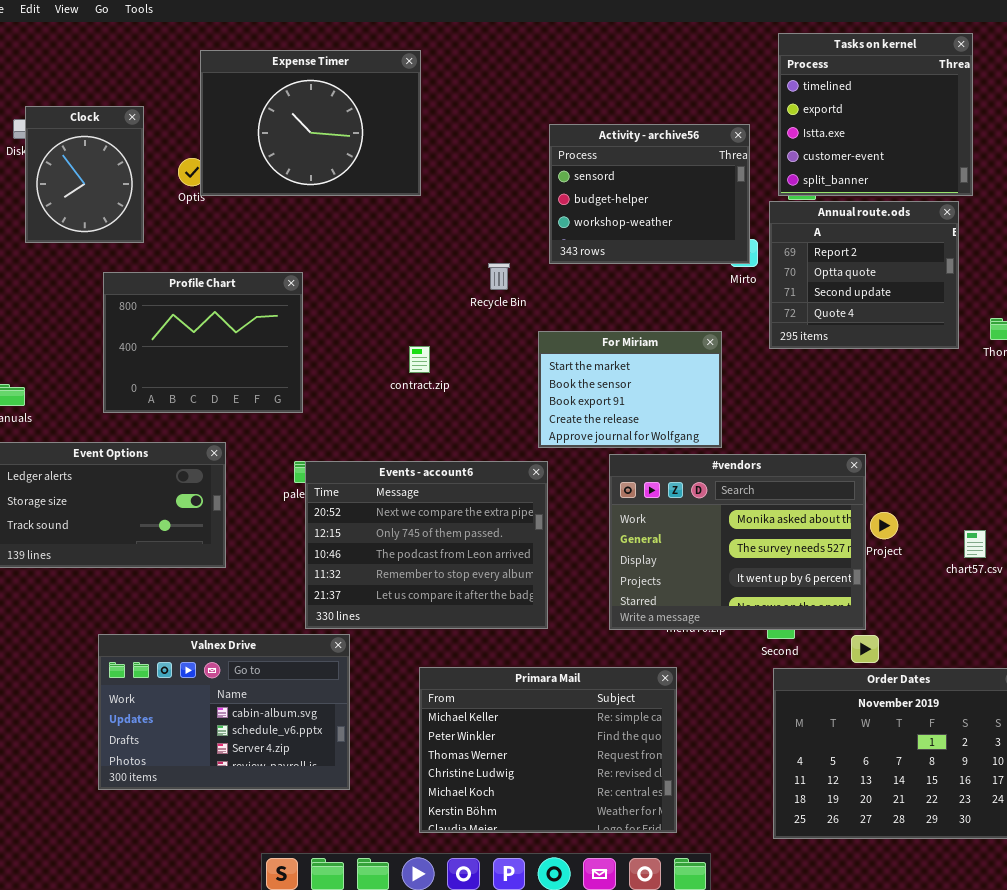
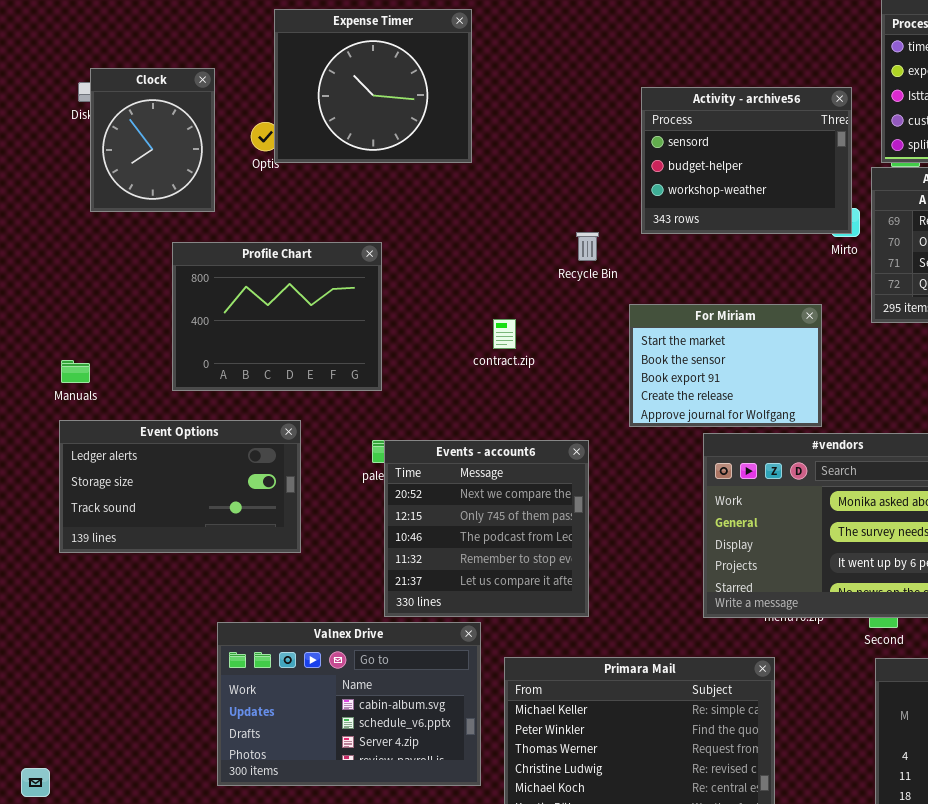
Expense Timer: [200,50,421,196] -> [274,9,472,163], resized
Events - account6: [305,461,548,629] -> [384,440,589,617], resized
Valnex Drive: [98,634,350,790] -> [217,622,481,786], moved

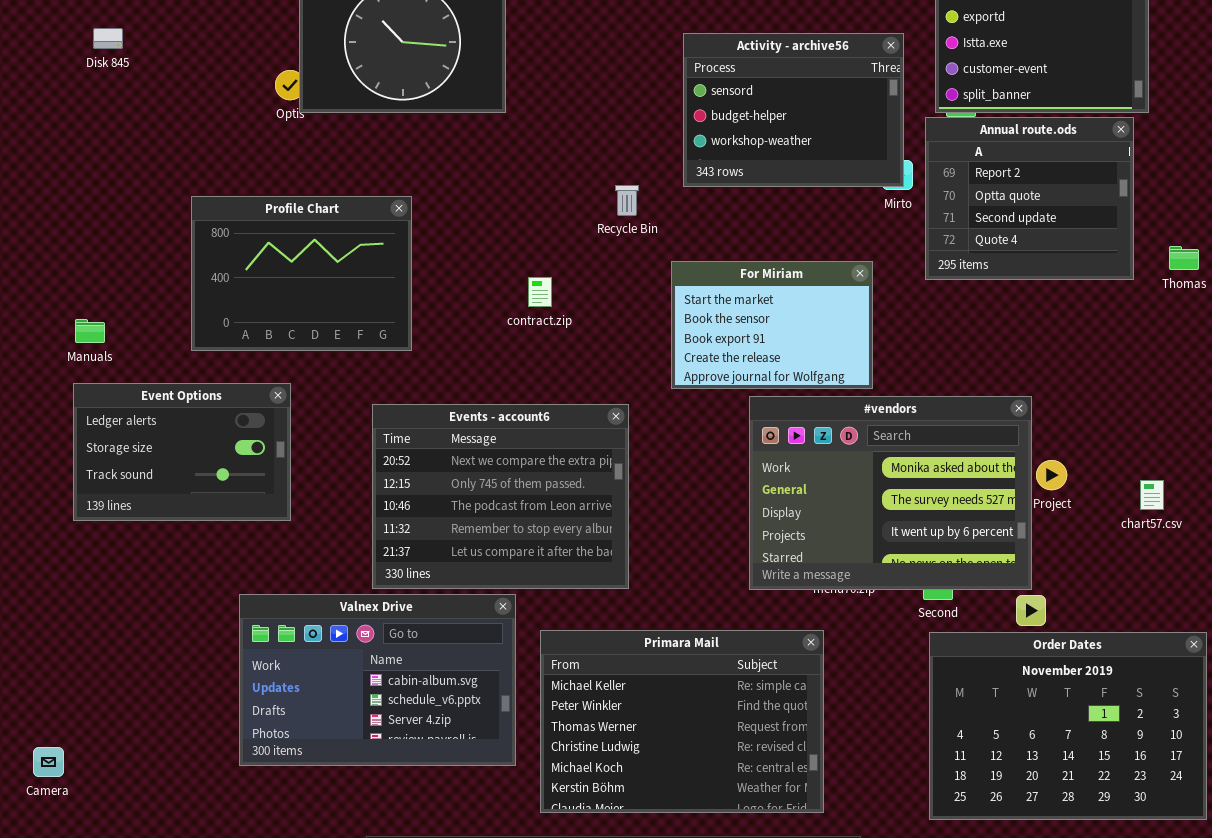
Clock: [90,68,215,212] -> none, closed
Event Options: [59,420,301,553] -> [73,383,291,521], resized
Events - account6: [384,440,589,617] -> [372,404,629,589], resized

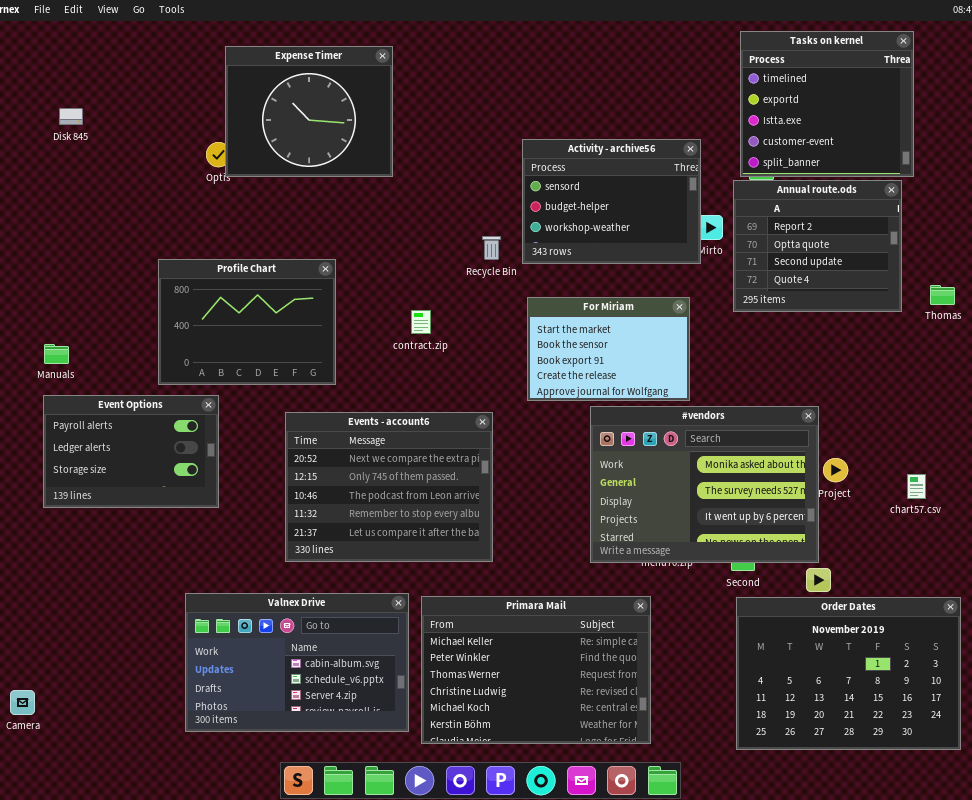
Activity - archive56: [683,33,904,187] -> [522,139,701,264], moved
Profile Chart: [191,196,412,351] -> [158,259,336,385], moved
Event Options: [73,383,291,521] -> [43,395,219,508], scrolled up 1 row
Valnex Drive: [239,594,516,766] -> [185,593,409,732], moved

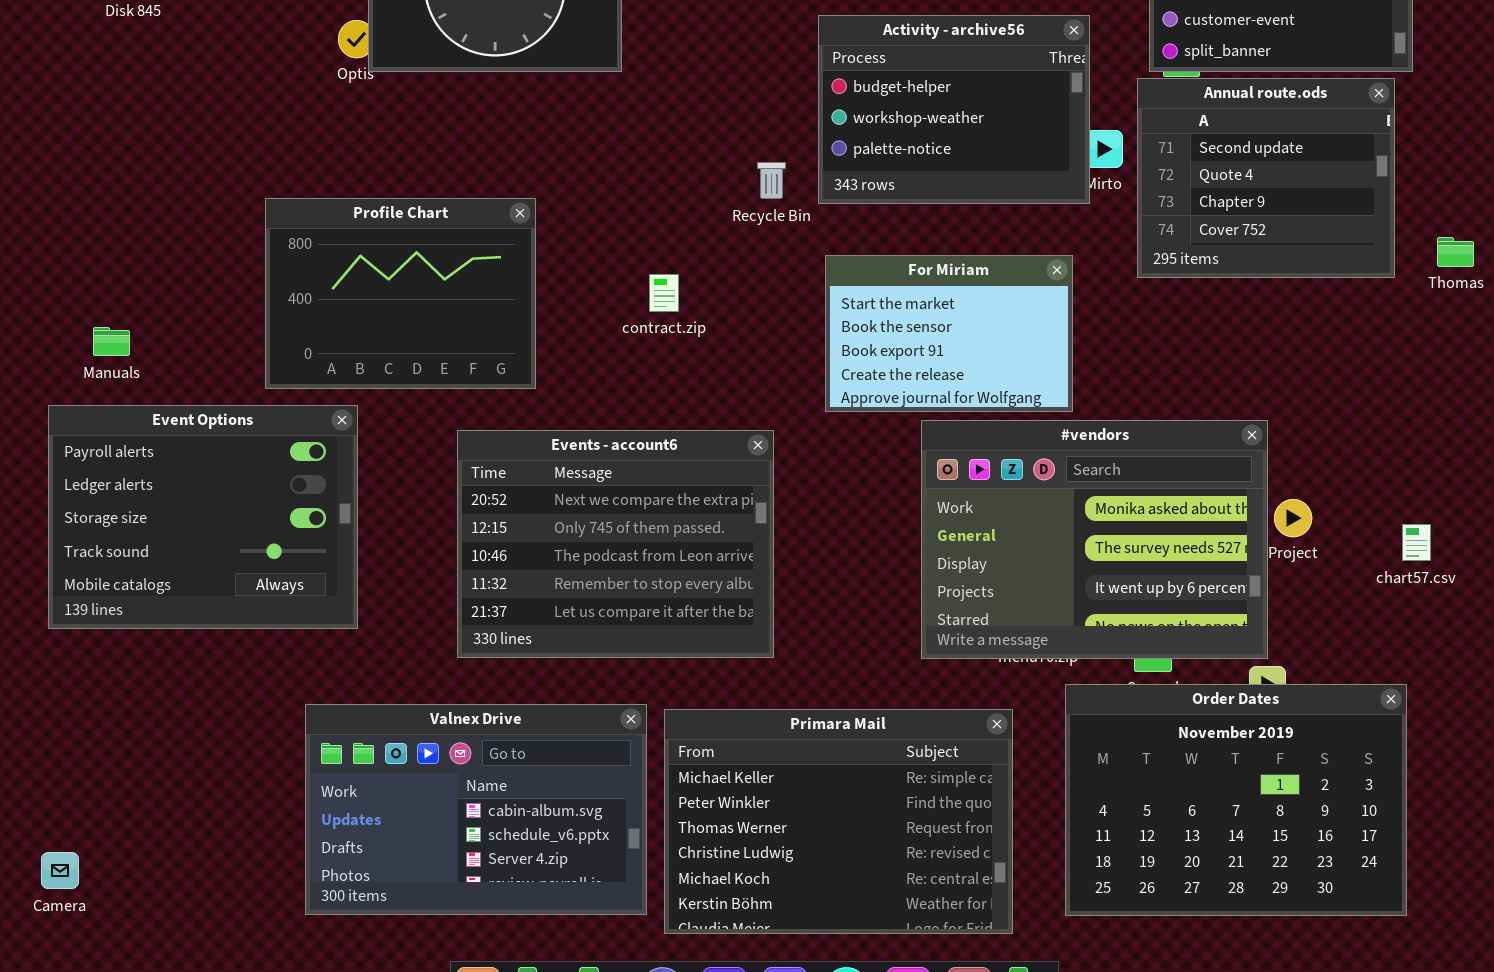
Activity - archive56: [522,139,701,264] -> [818,15,1090,204], scrolled down 1 row
Annual route.ods: [733,180,902,312] -> [1137,78,1395,278], scrolled down 2 rows
Event Options: [43,395,219,508] -> [48,405,358,629], resized
Order Dates: [736,597,961,750] -> [1065,684,1407,916], moved

